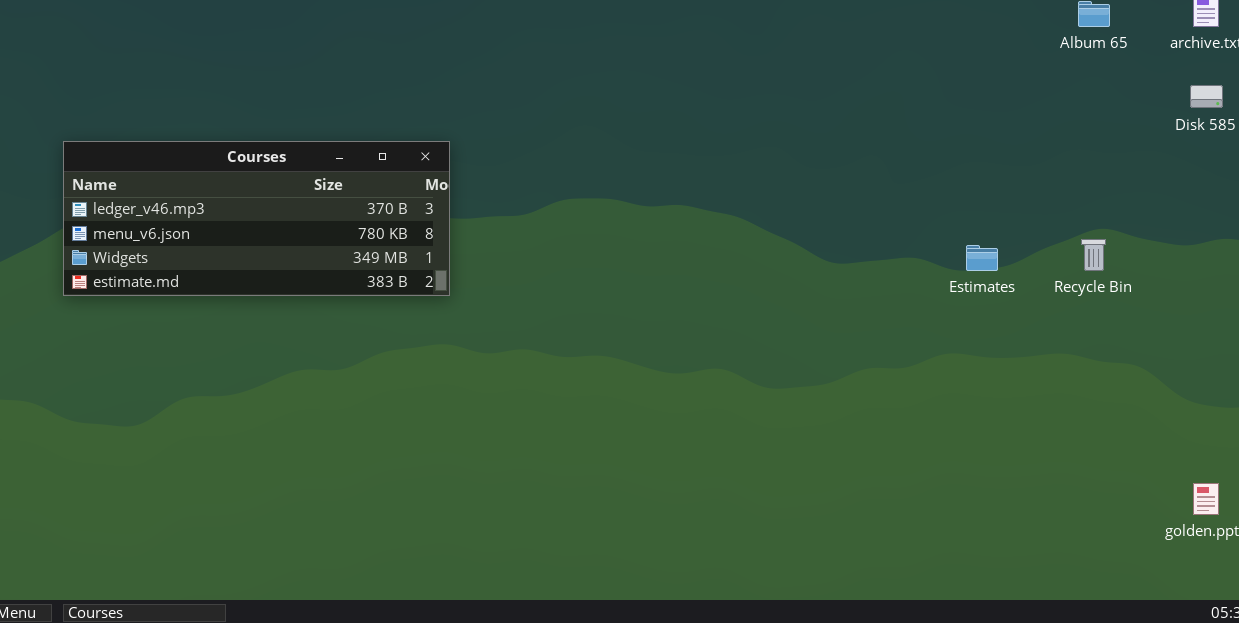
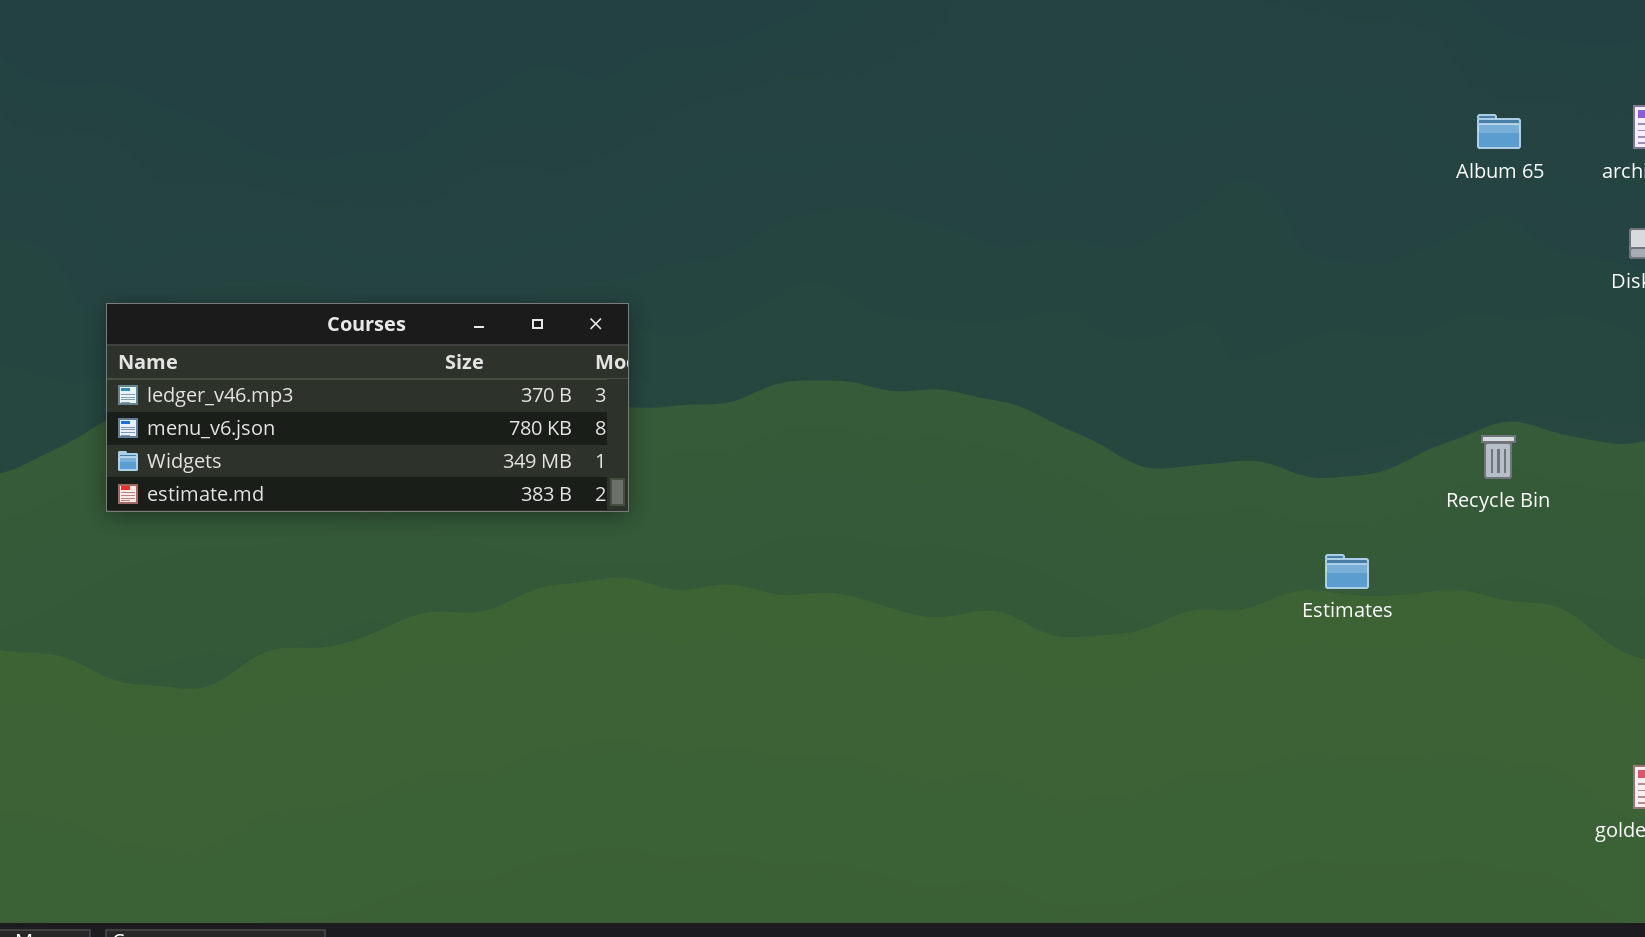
Estimates: [966,245,998,271] -> [1325,554,1369,589], moved

